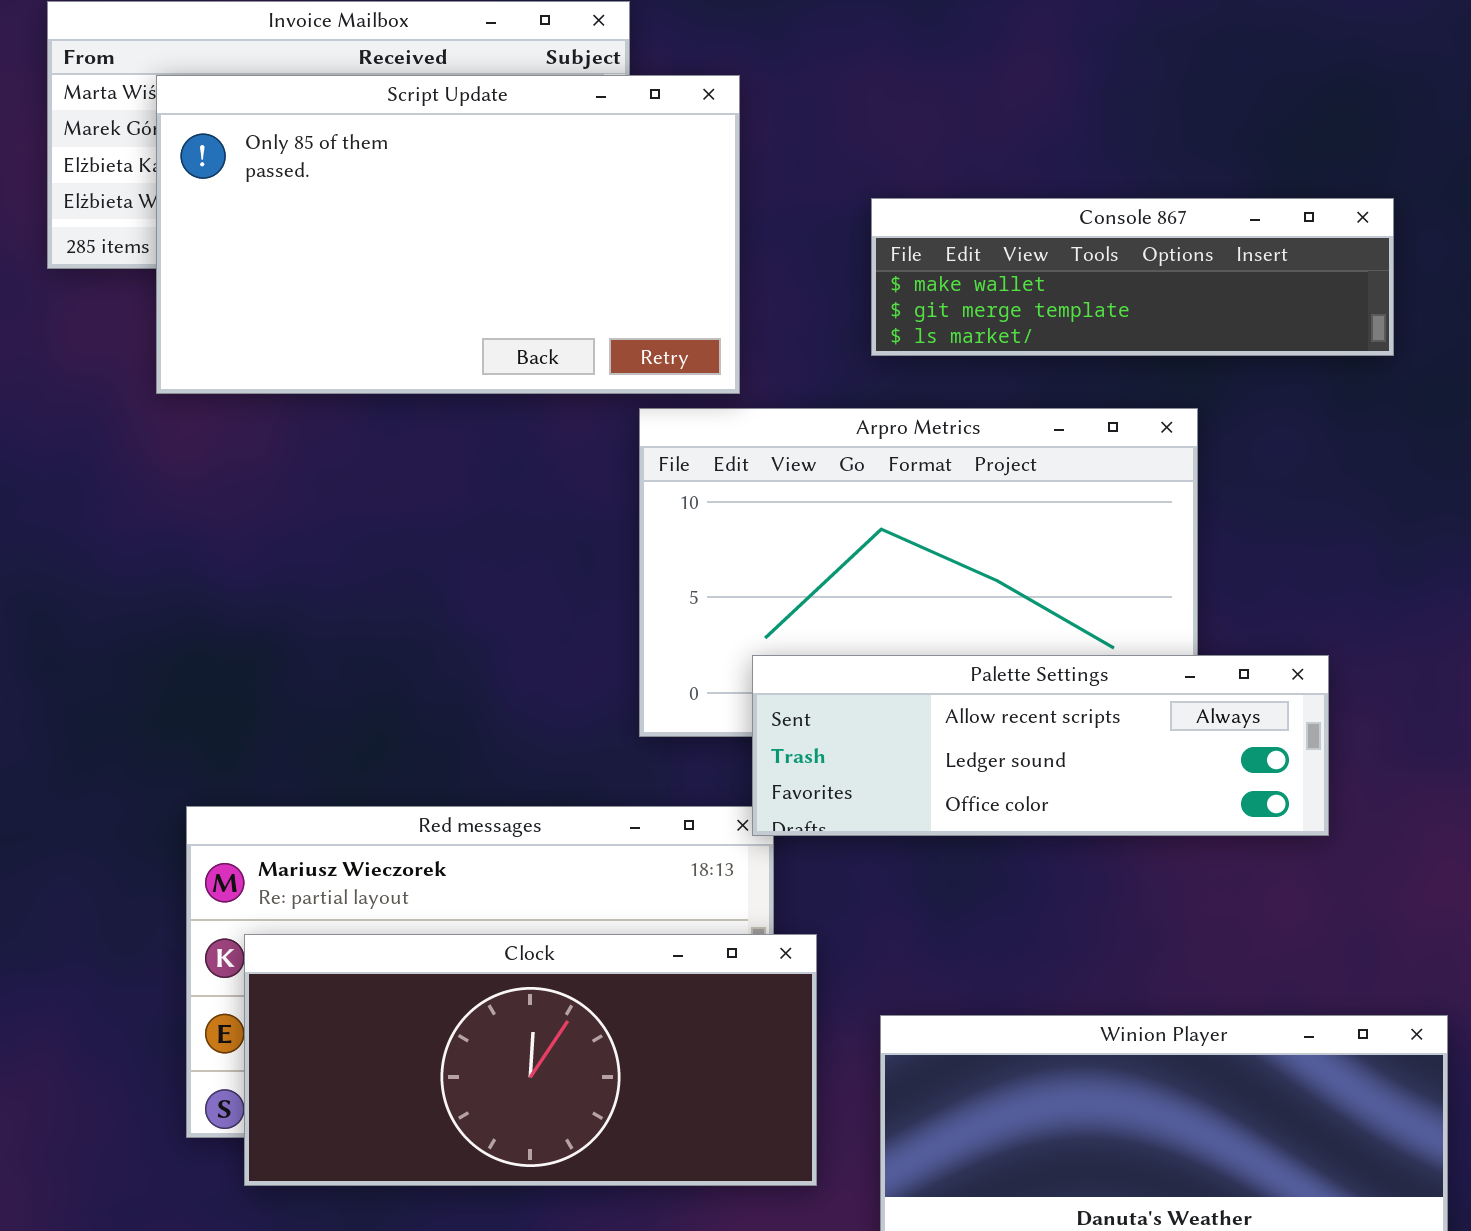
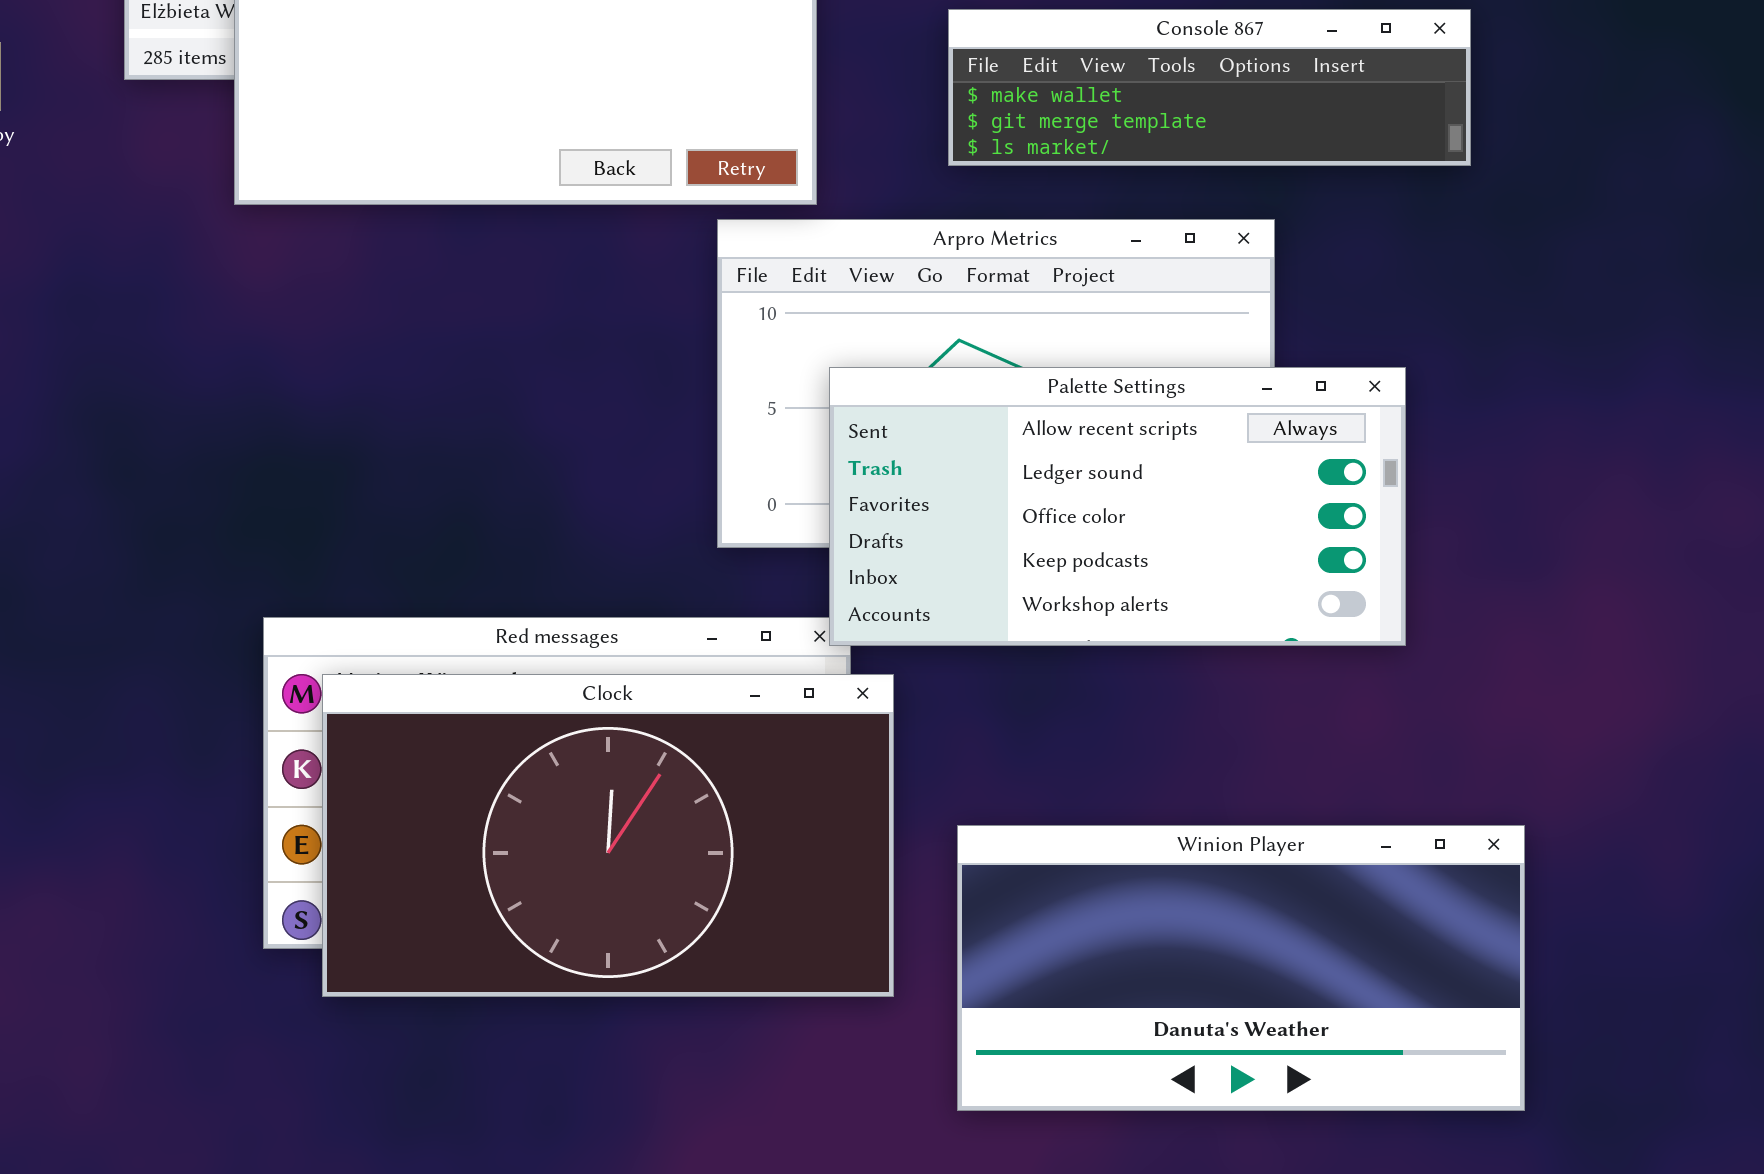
Palette Settings: [752,655,1329,836] -> [829,367,1406,646], resized
Clock: [244,934,817,1186] -> [322,674,894,997], resized

